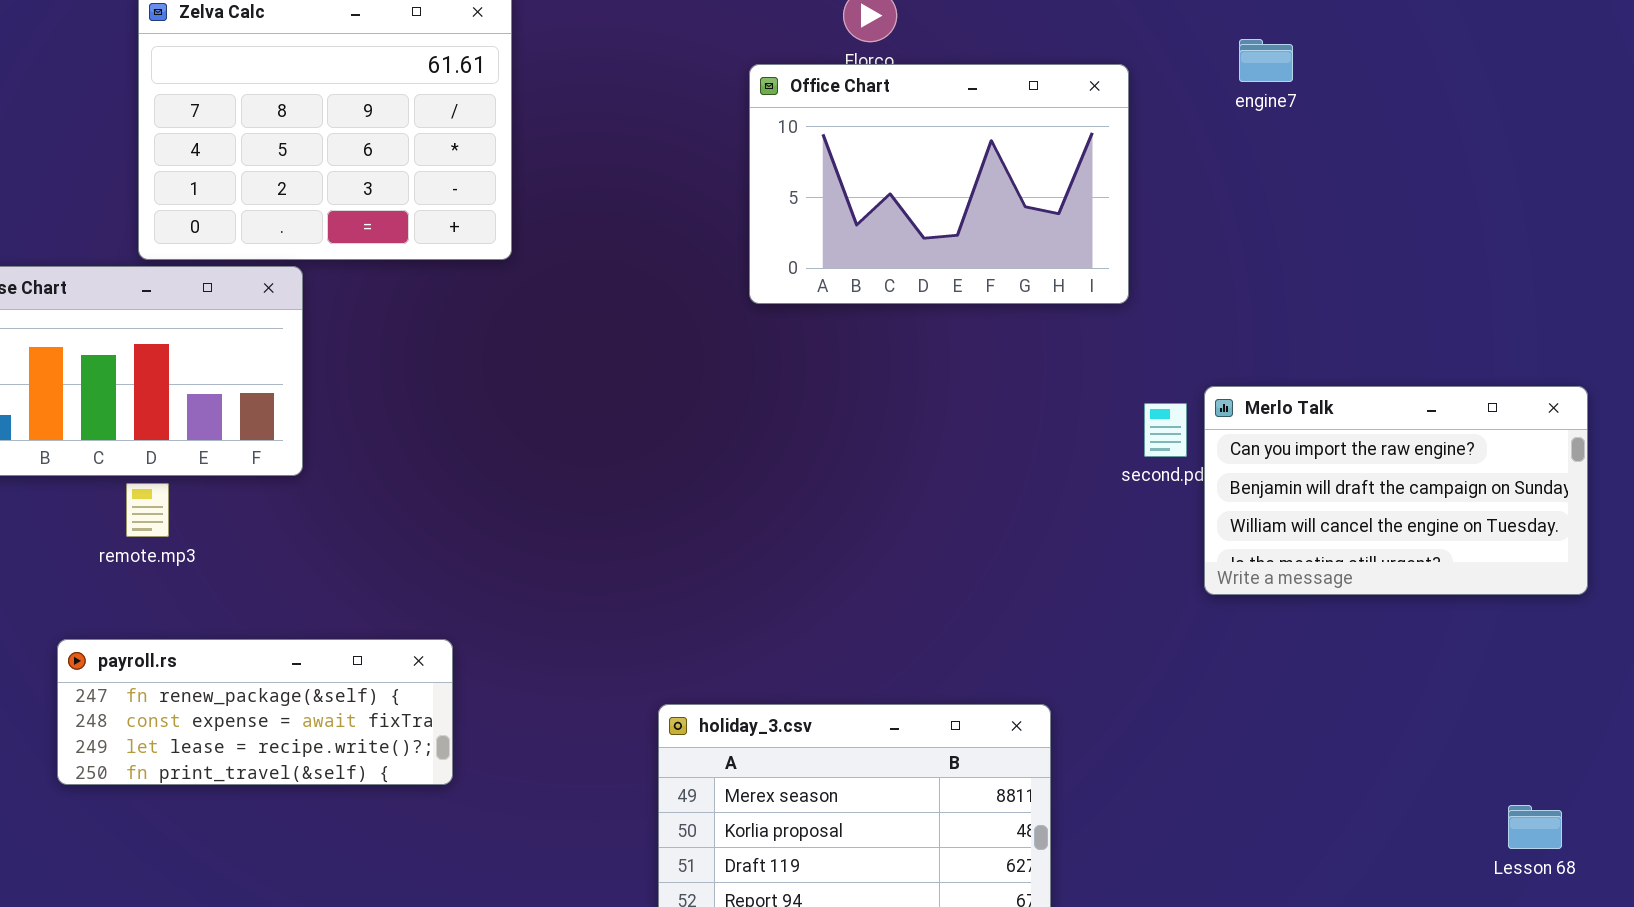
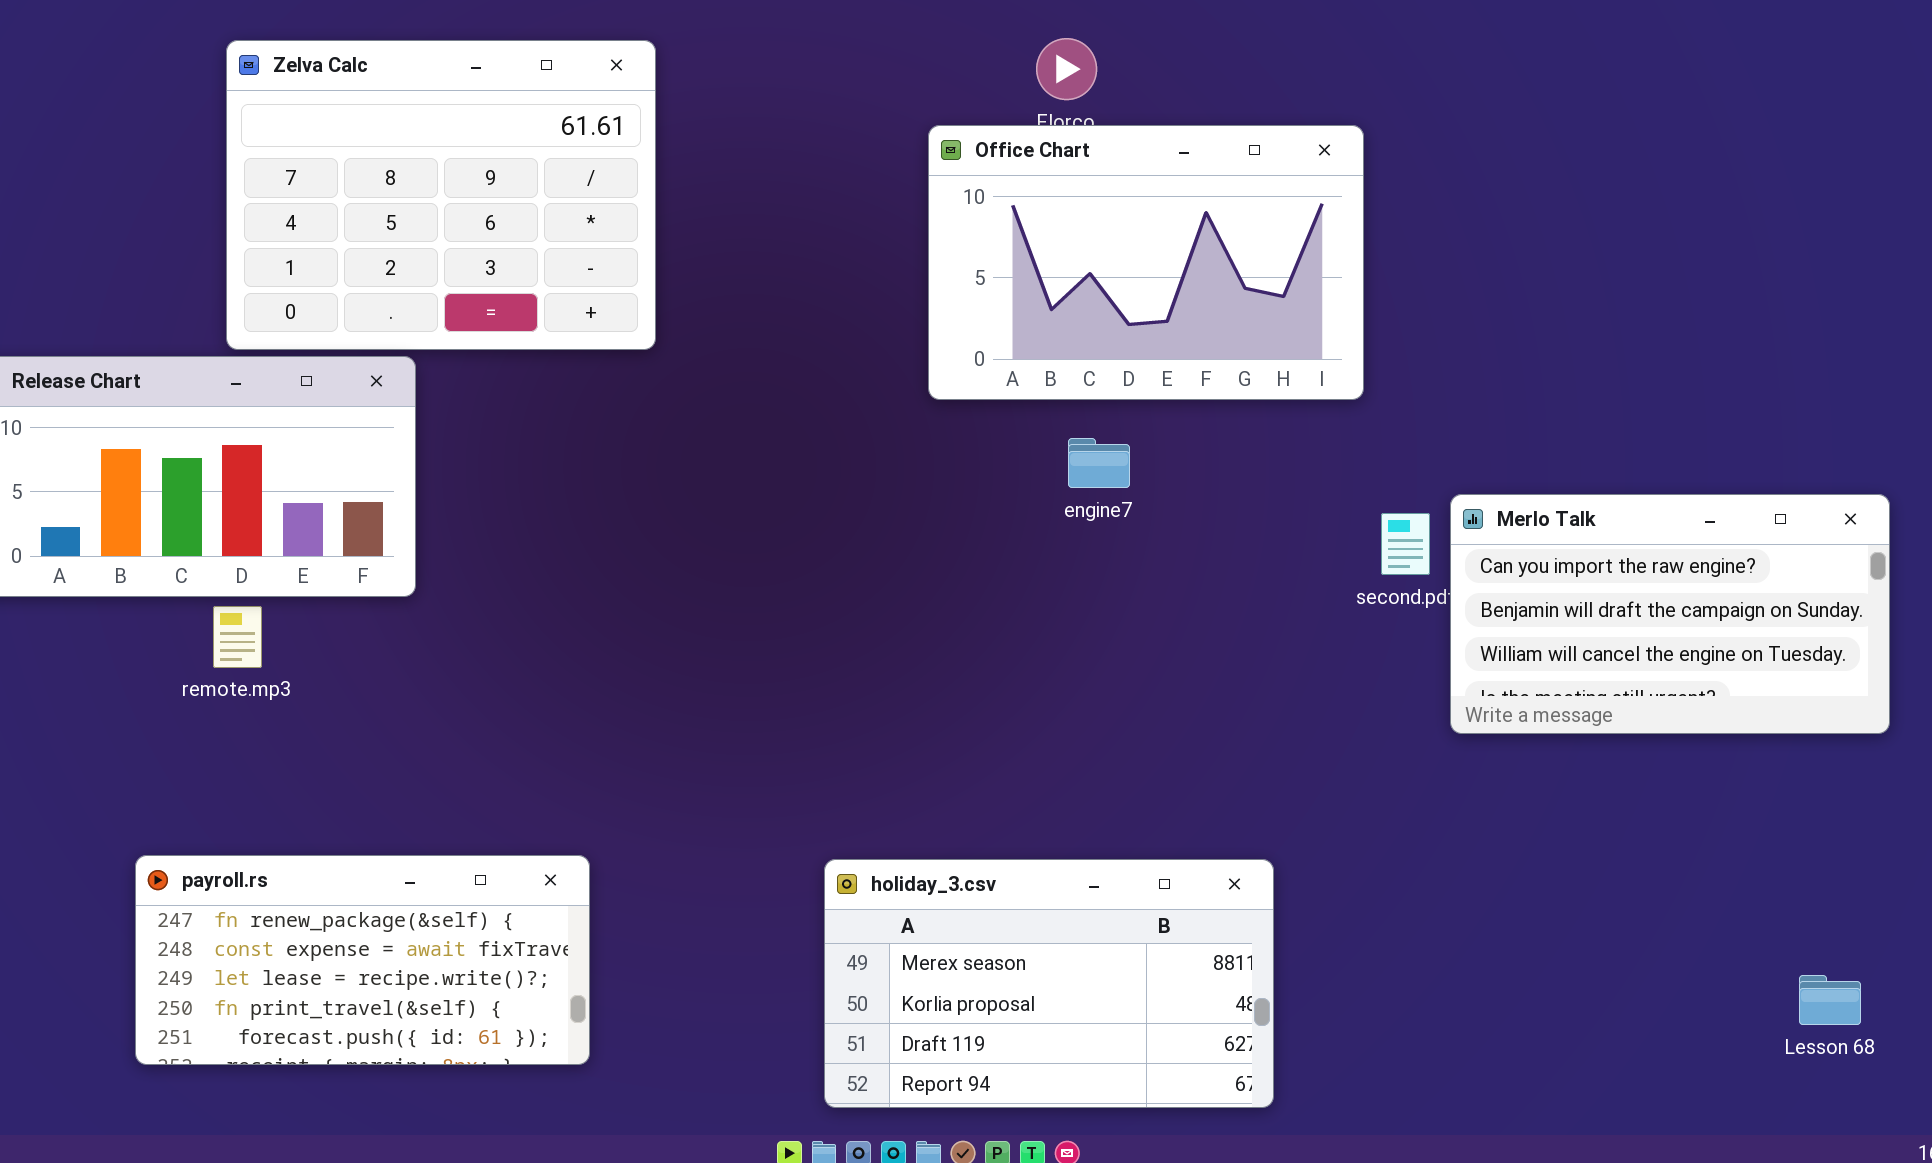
engine7: [1239,39,1293,82] -> [1068,438,1130,488], moved
payroll.rs: [57,639,453,785] -> [135,855,590,1065], moved, resized

